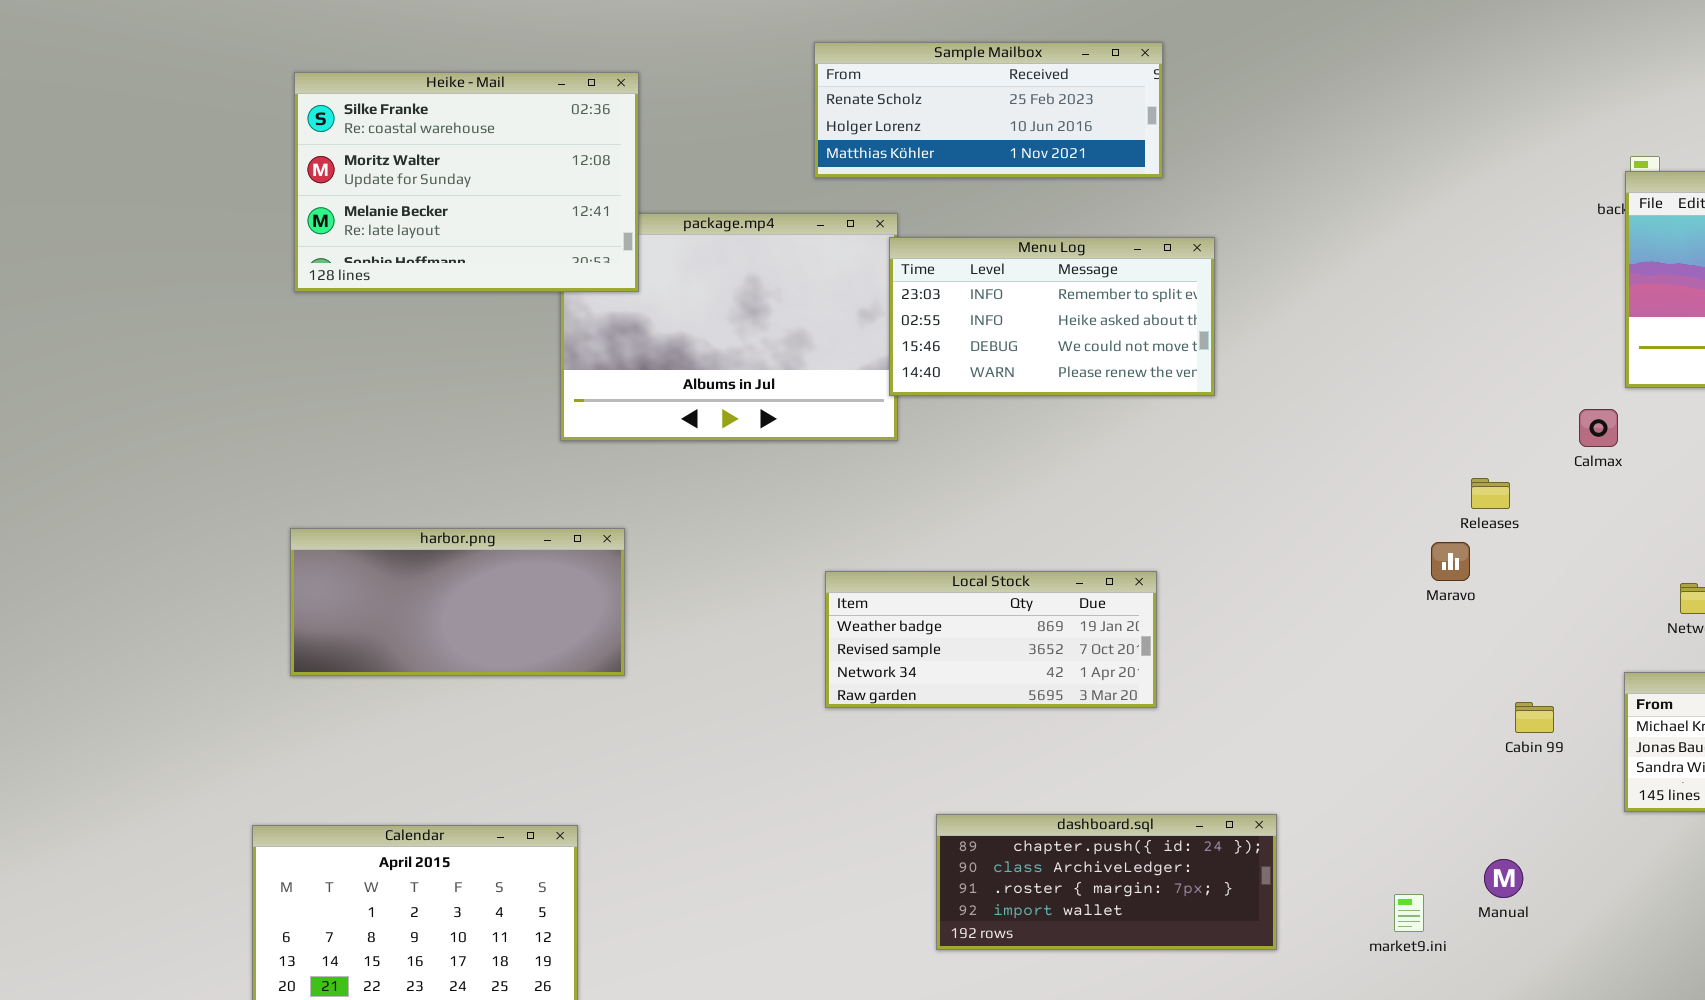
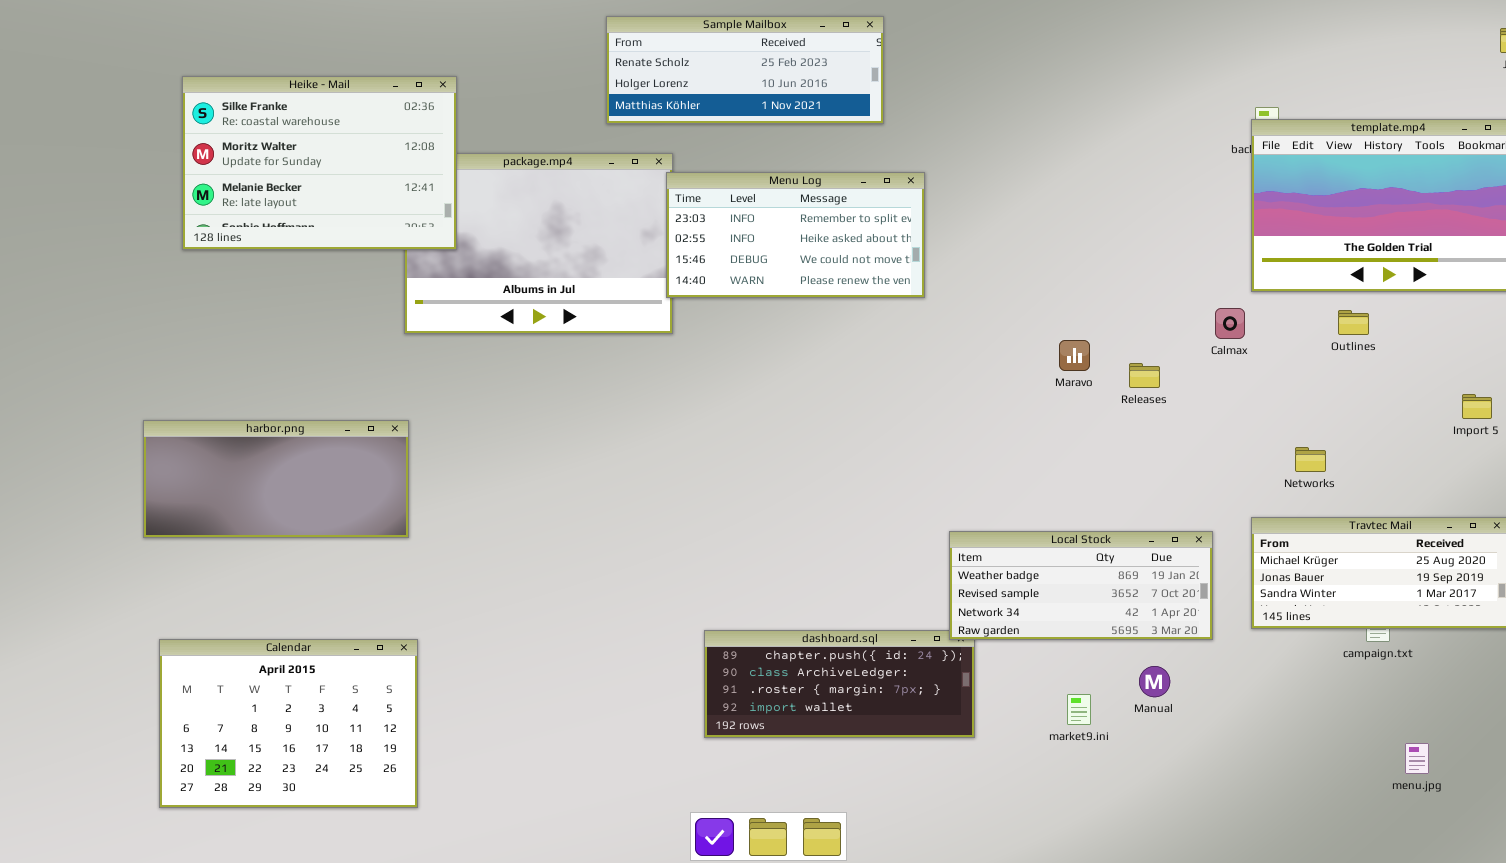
Heike - Mail: [294,72,639,292] -> [182,76,457,250], moved
harbor.png: [290,528,625,676] -> [143,420,409,538], moved
Maravo: [1431,542,1470,581] -> [1059,340,1090,371], moved
Local Stock: [825,571,1157,708] -> [949,531,1213,640], moved

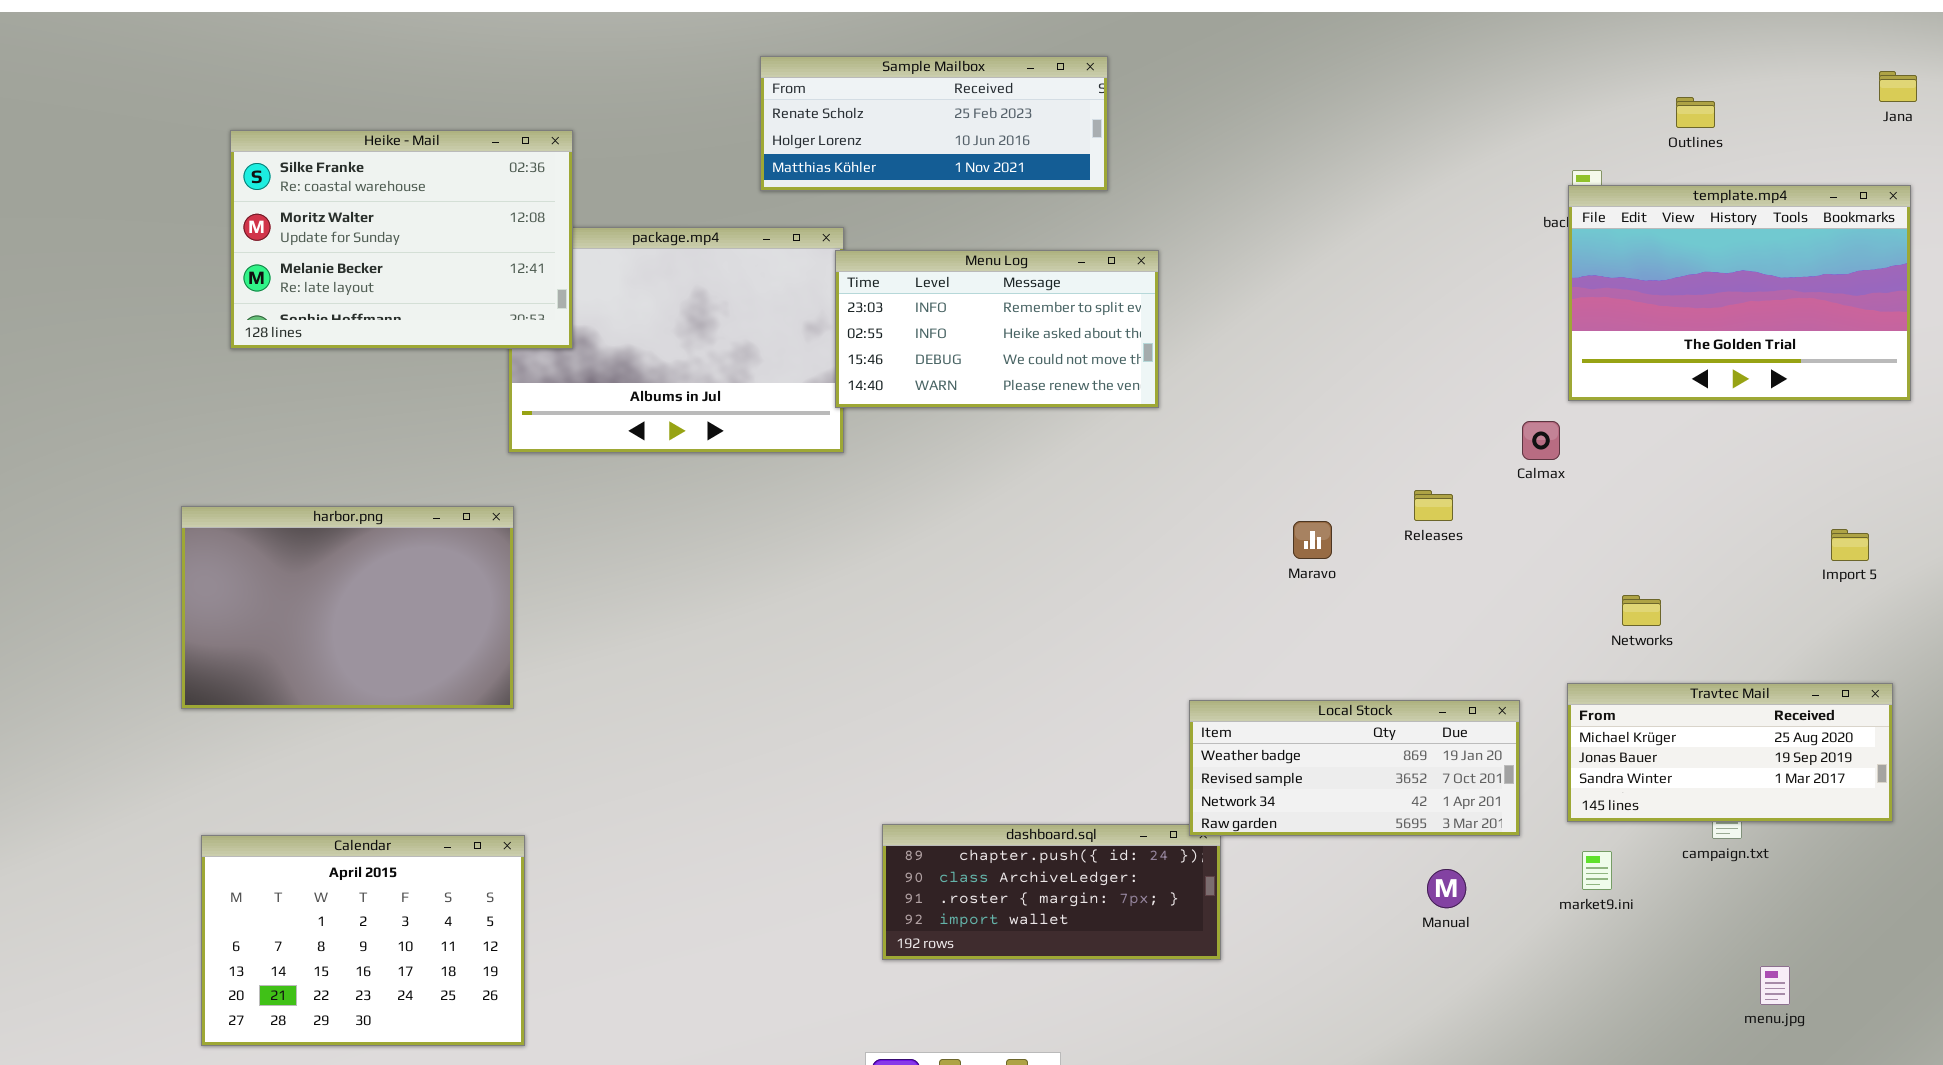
Outlines: [1338,310,1369,335] -> [1676,97,1715,128], moved
Maravo: [1059,340,1090,371] -> [1293,521,1332,559], moved
harbor.png: [143,420,409,538] -> [181,506,514,709], resized
market9.ini: [1067,694,1091,725] -> [1582,851,1612,890], moved

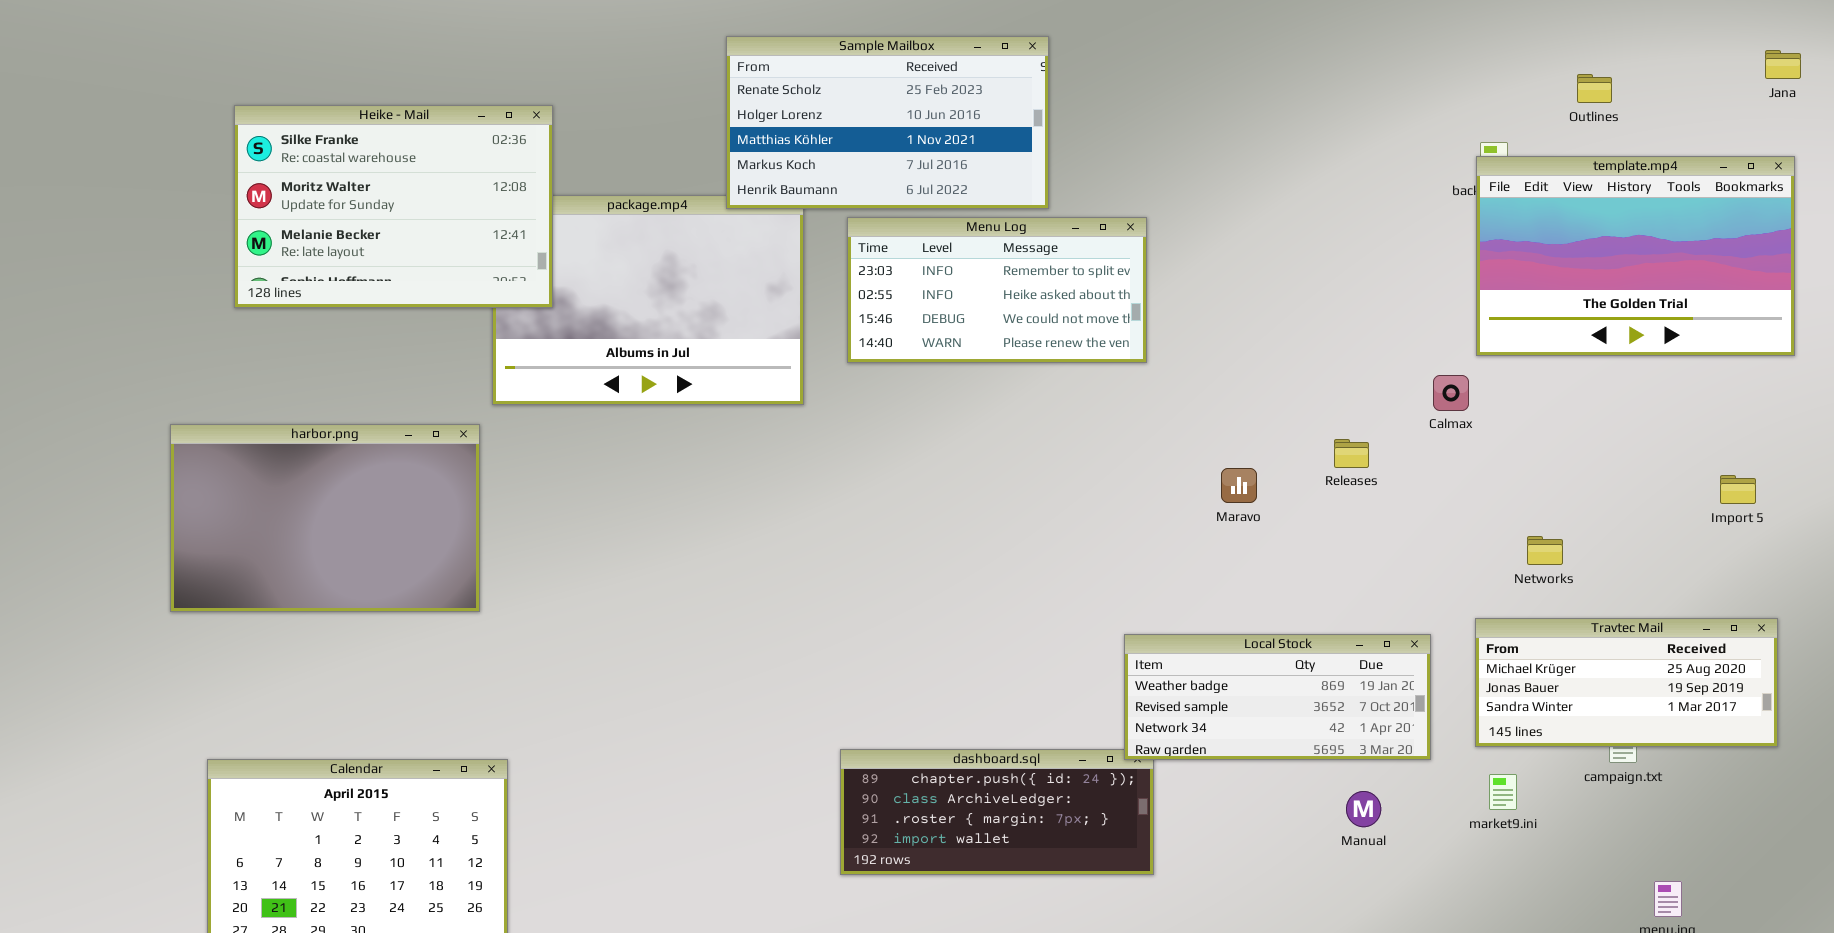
Sample Mailbox: [760,56,1108,191] -> [726,36,1049,209], resized
Menu Log: [835,250,1159,408] -> [847,217,1147,363], moved
harbor.png: [181,506,514,709] -> [170,424,480,612], moved

